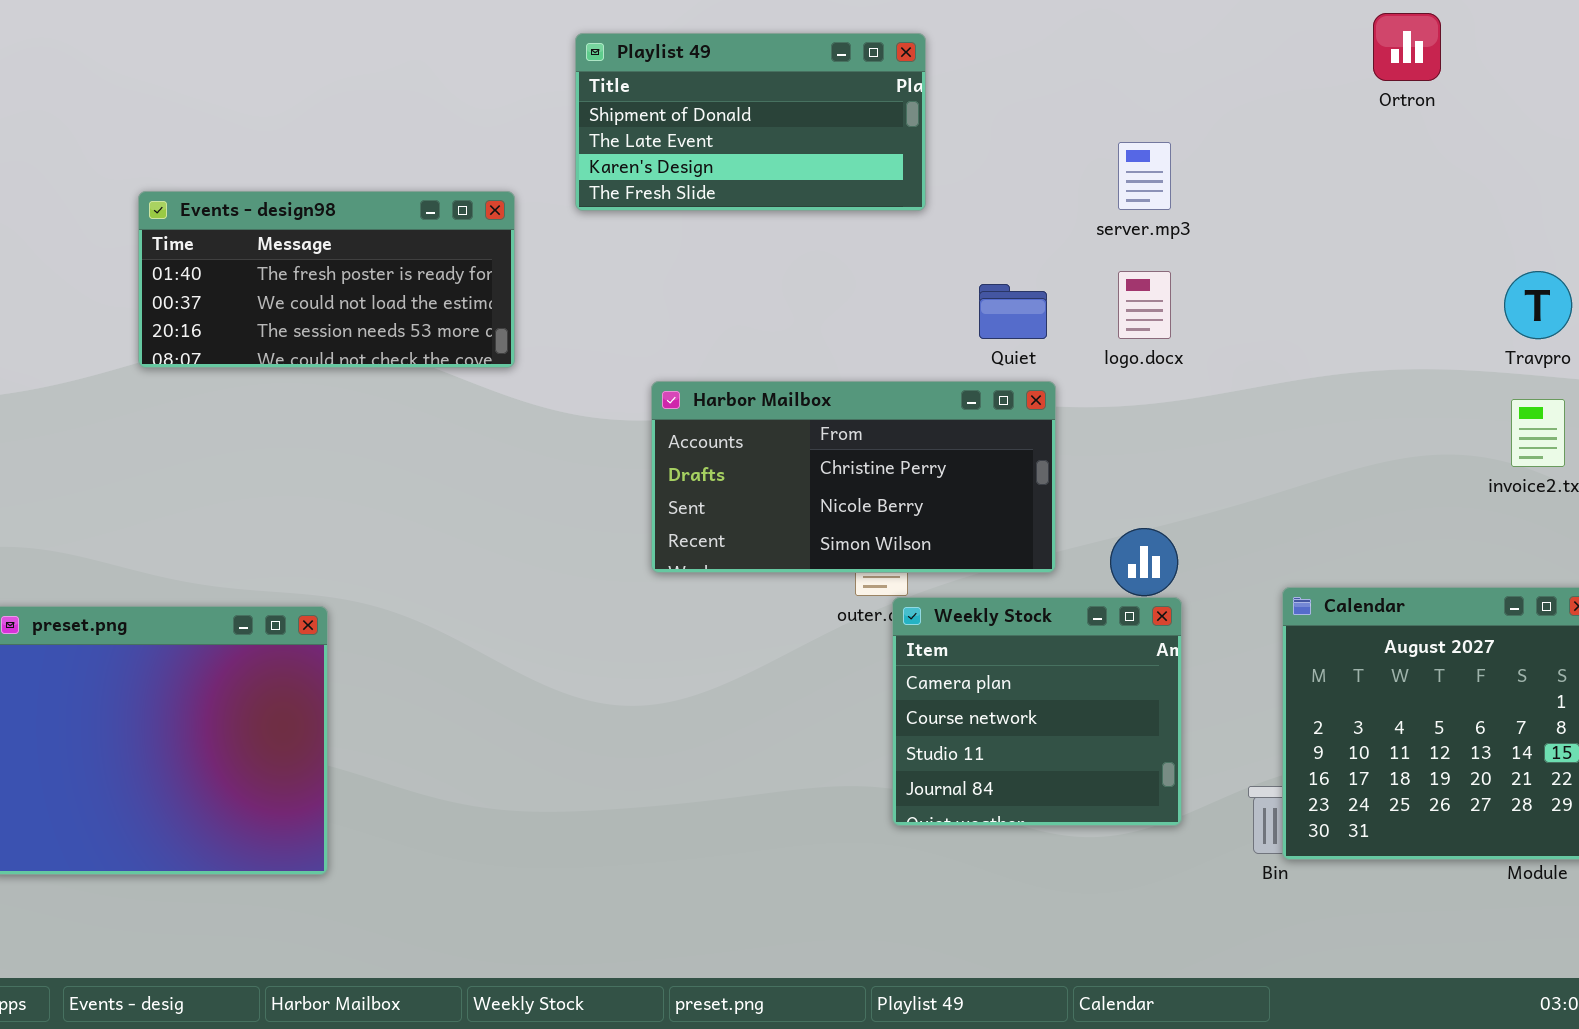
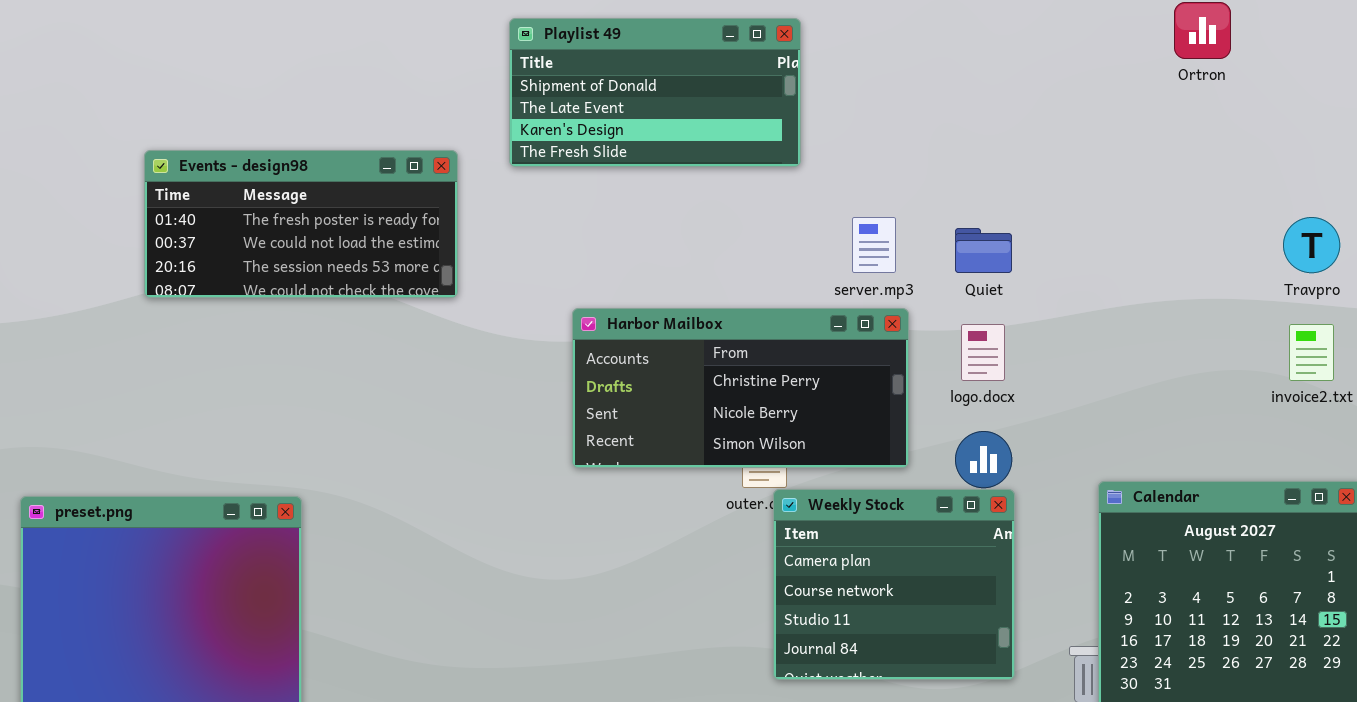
server.mp3: [1118,142,1171,210] -> [852,217,896,273], moved
logo.docx: [1118,271,1171,339] -> [961,324,1005,381], moved
Quiet: [979,284,1047,339] -> [955,228,1012,273], moved

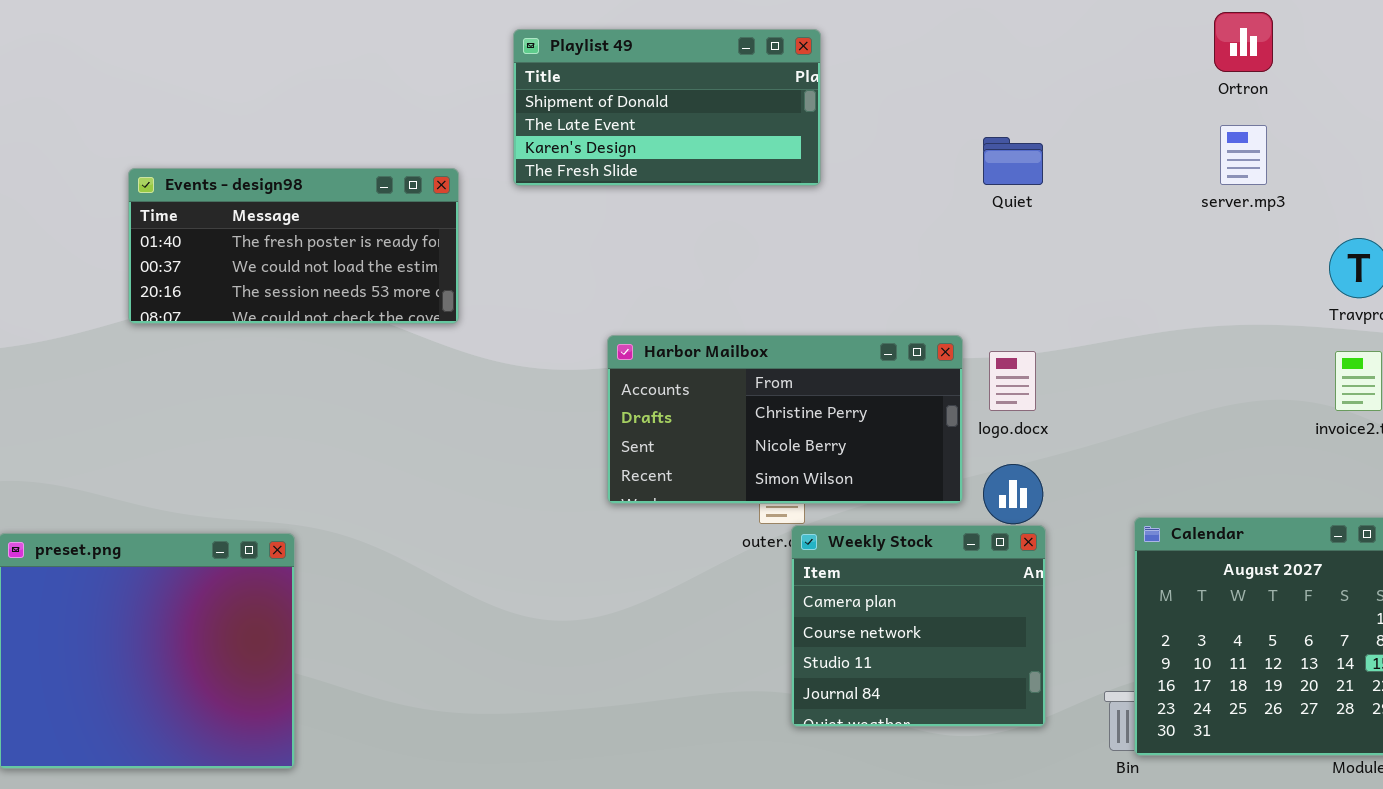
server.mp3: [852,217,896,273] -> [1220,125,1267,185], moved
Quiet: [955,228,1012,273] -> [983,137,1043,185], moved
Harbor Mailbox: [572,308,909,468] -> [607,335,963,504], moved

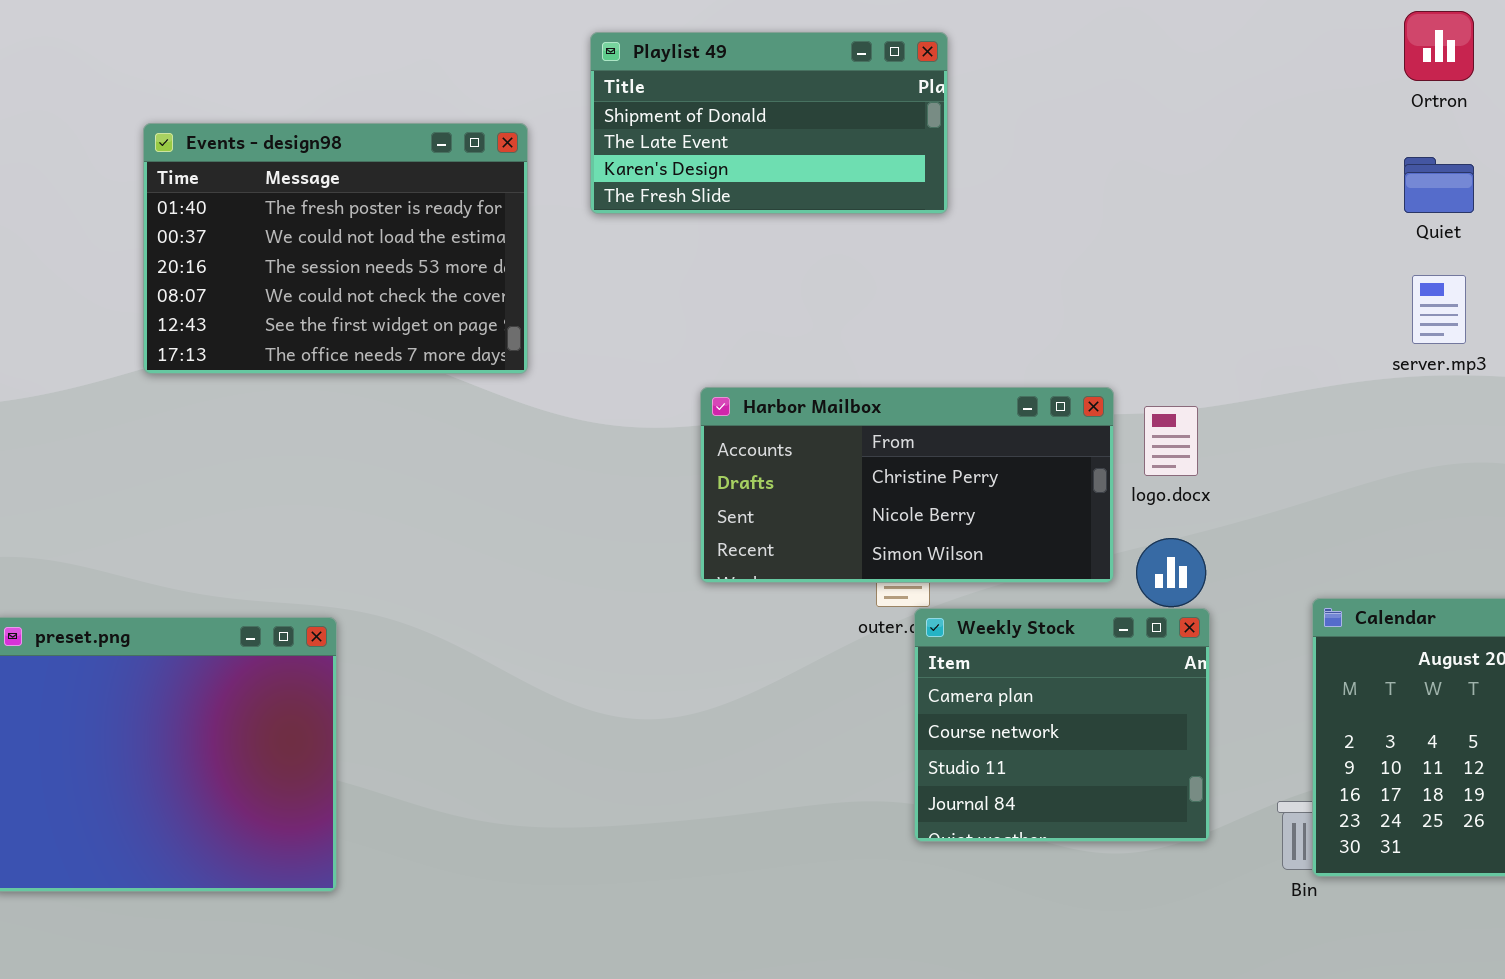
server.mp3: [1220,125,1267,185] -> [1412,275,1466,344], moved
Quiet: [983,137,1043,185] -> [1404,157,1474,213], moved
Events - design98: [128,168,459,324] -> [143,123,528,374], resized

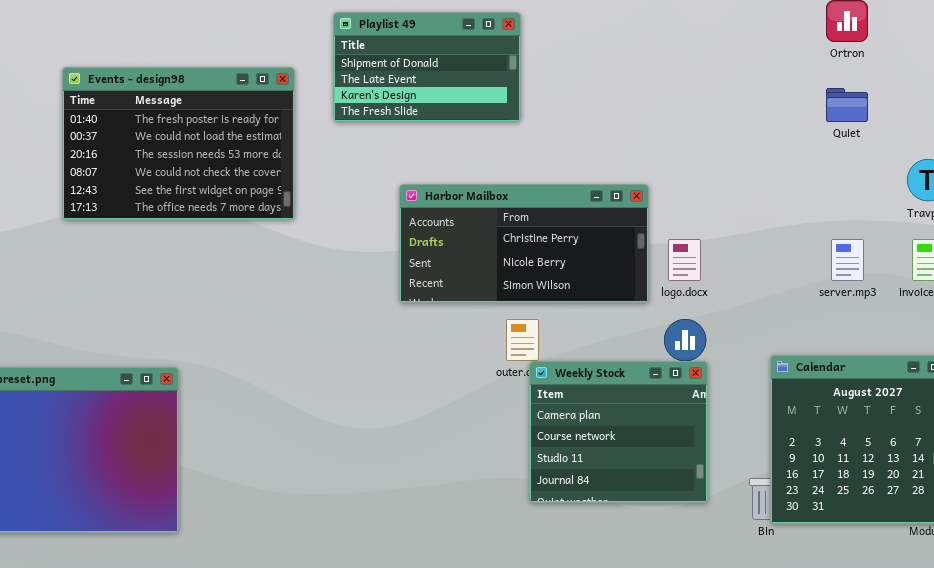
Playlist 49: [590,32,948,214] -> [333,12,521,122], resized
server.mp3: [1412,275,1466,344] -> [831,239,864,281], moved
Harbor Mailbox: [700,387,1114,583] -> [399,184,649,303], moved

